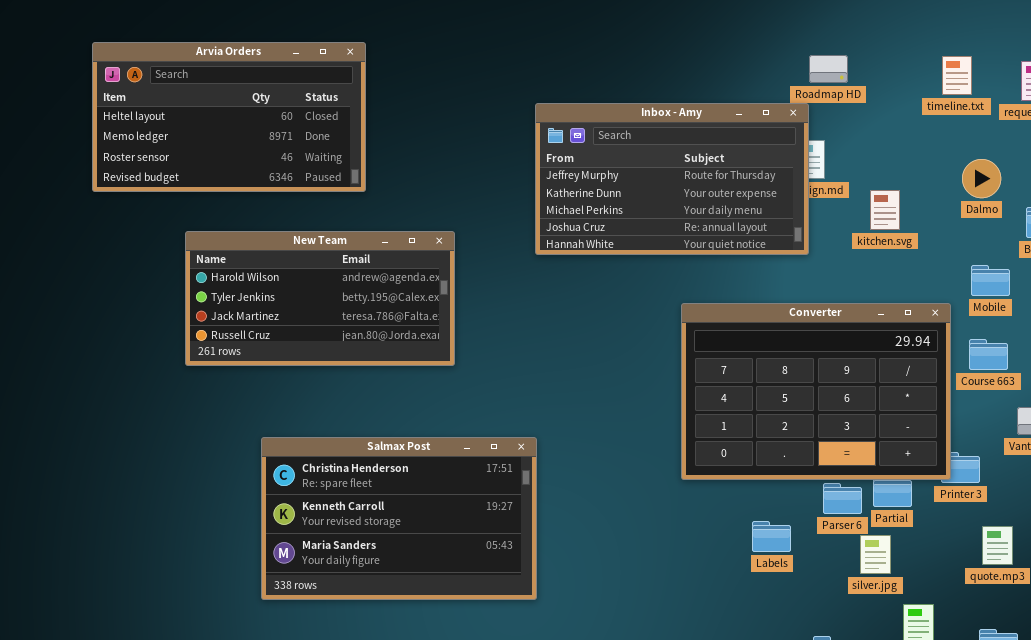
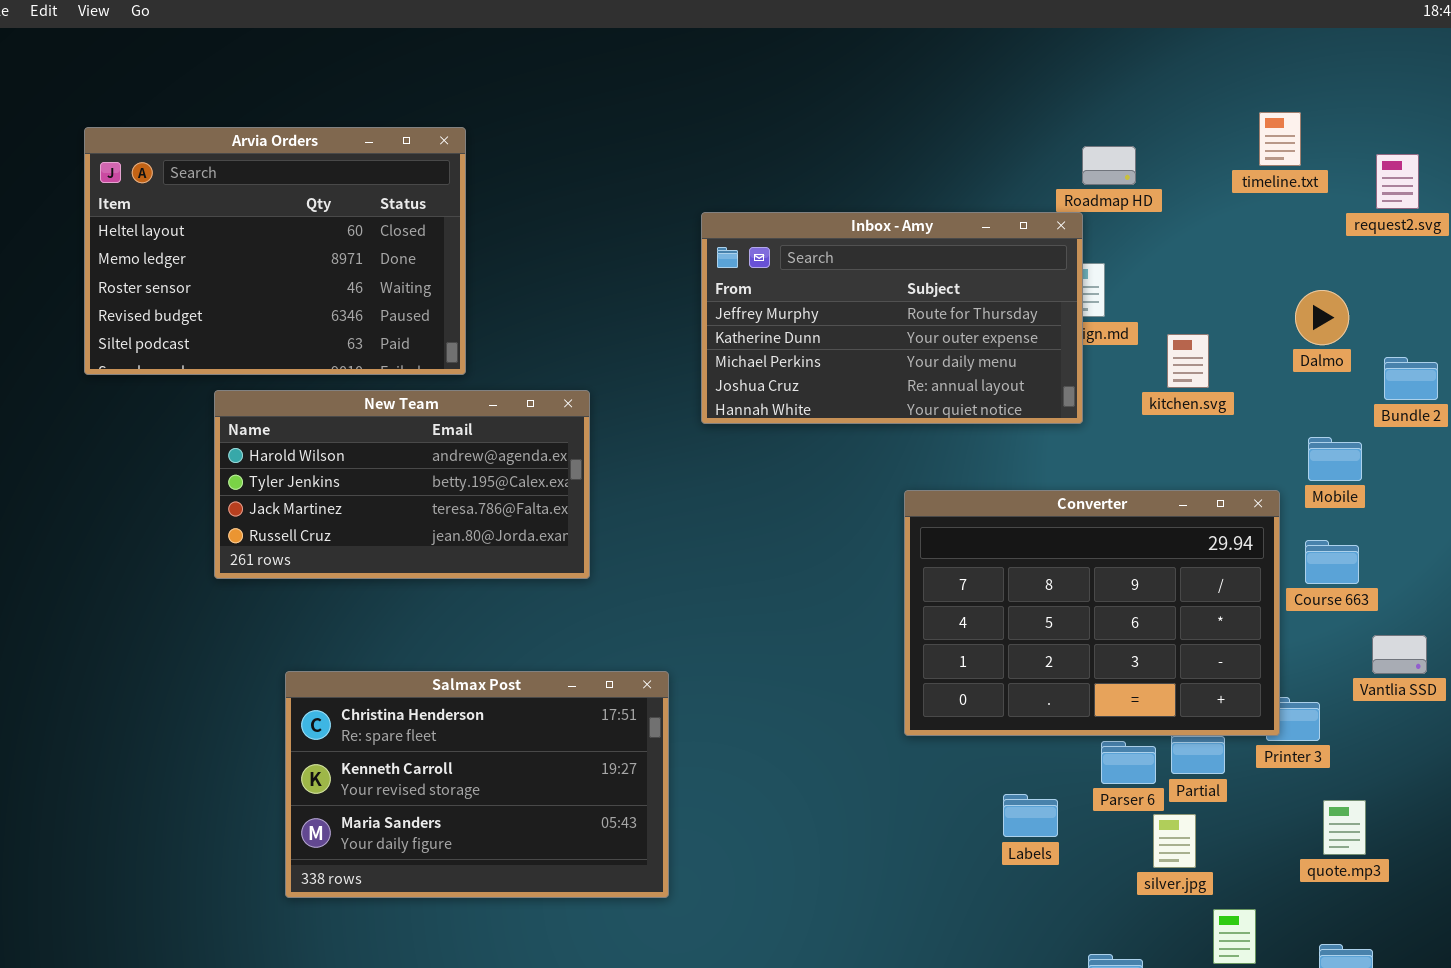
Arvia Orders: [92,42,366,192] -> [84,127,466,375], resized
timeline.txt: [942,56,972,95] -> [1259,112,1301,166], moved
Salmax Post: [261,437,537,600] -> [285,671,669,898], moved

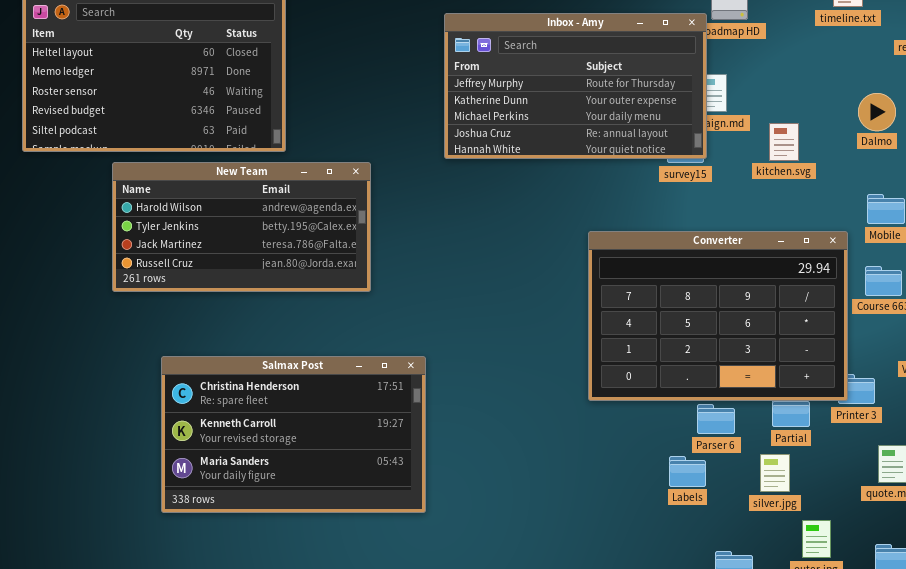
Inbox - Amy: [701,212,1083,424] -> [444,13,707,159], moved
Parser 6: [1101,741,1156,784] -> [697,404,735,434], moved
Labels: [1003,794,1058,837] -> [669,456,706,487], moved

